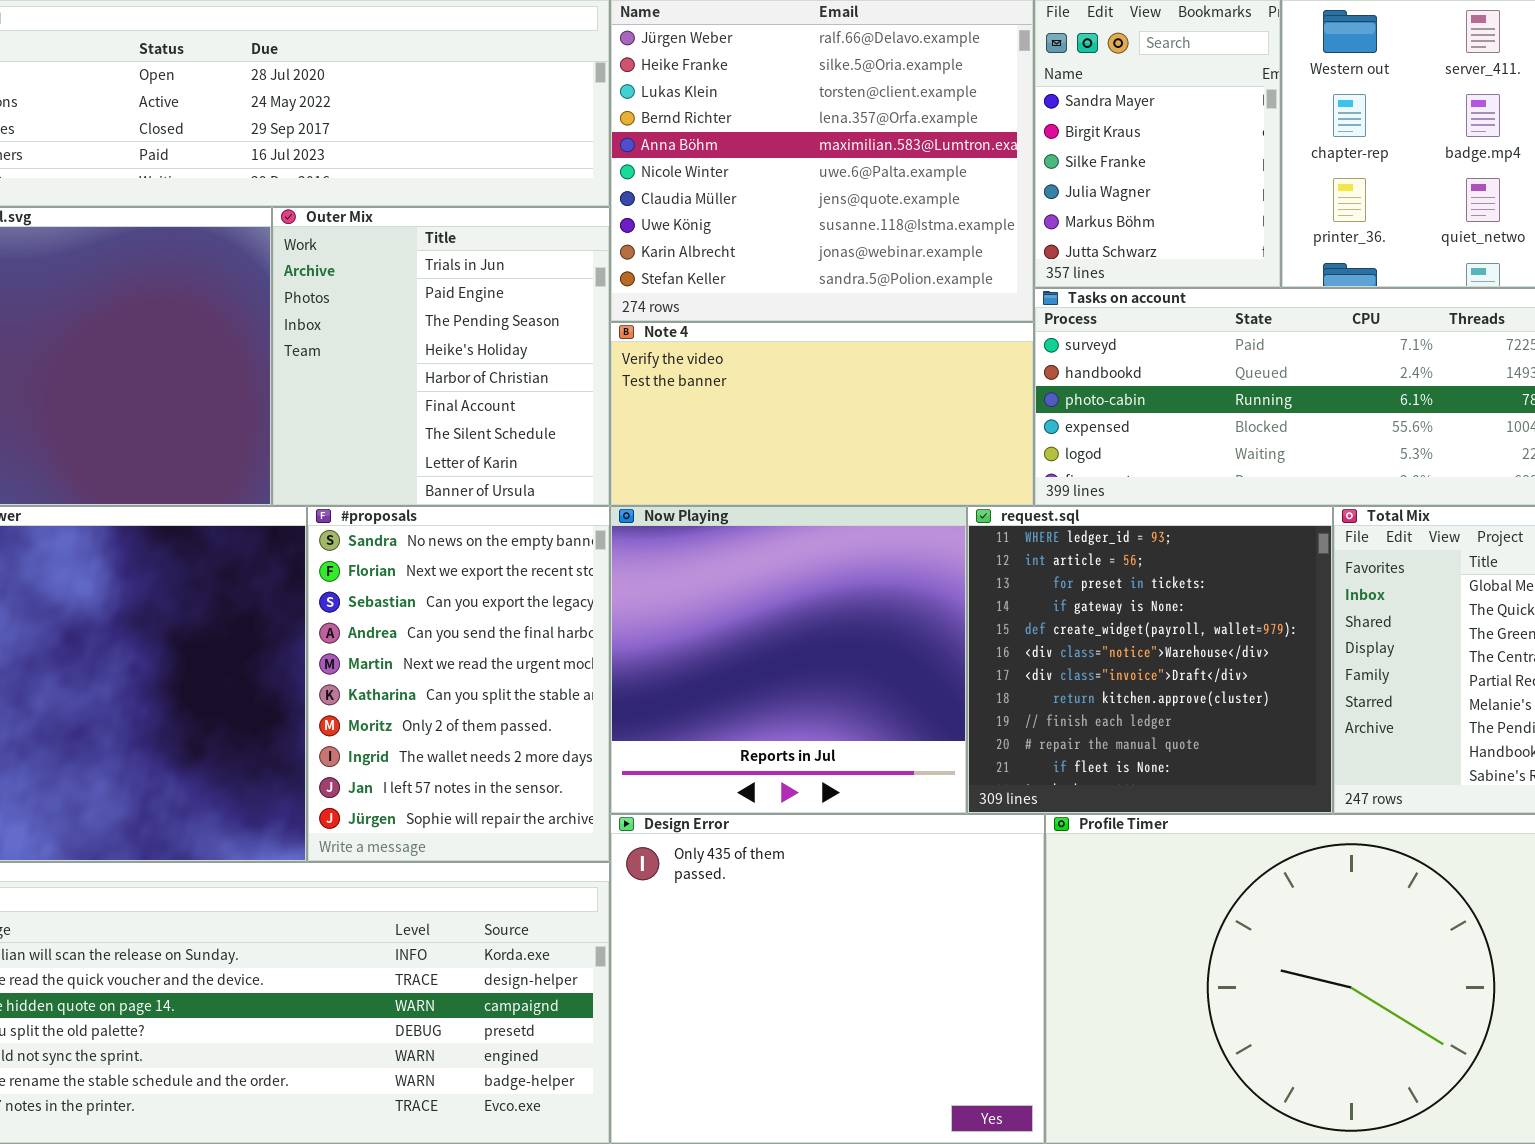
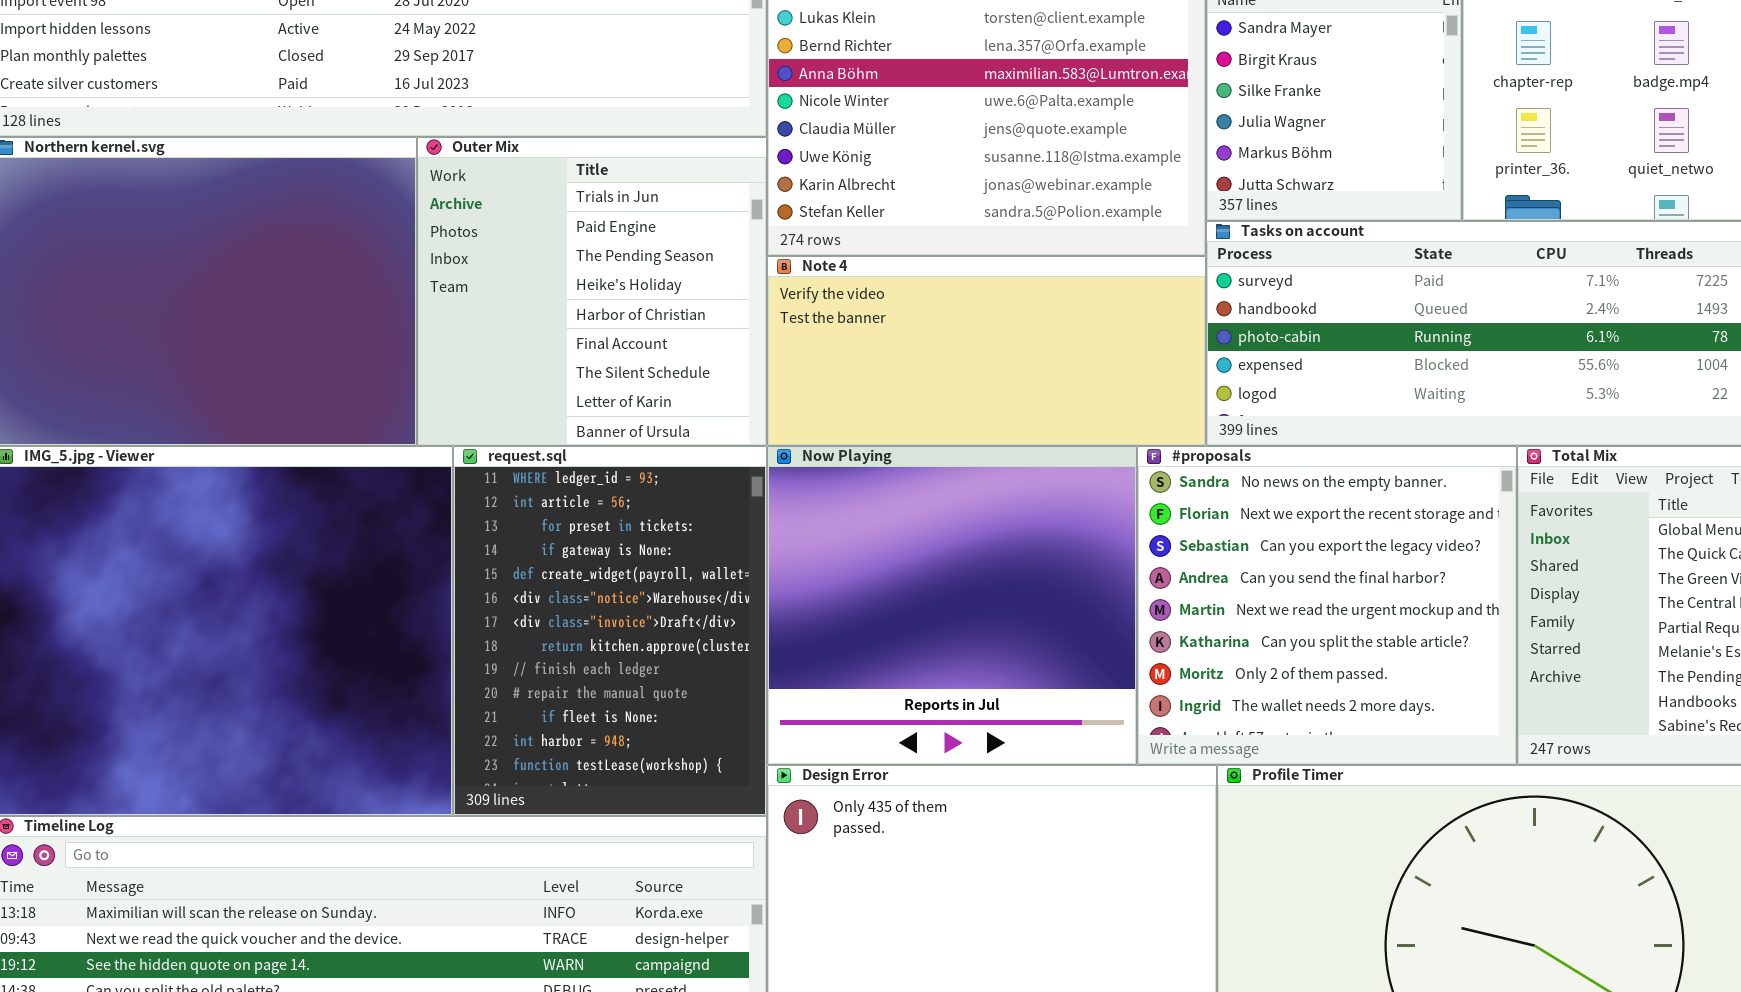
#proposals: [307,506,610,862] -> [1137,446,1517,765], moved, resized
request.sql: [967,506,1333,814] -> [453,446,767,816], moved, resized

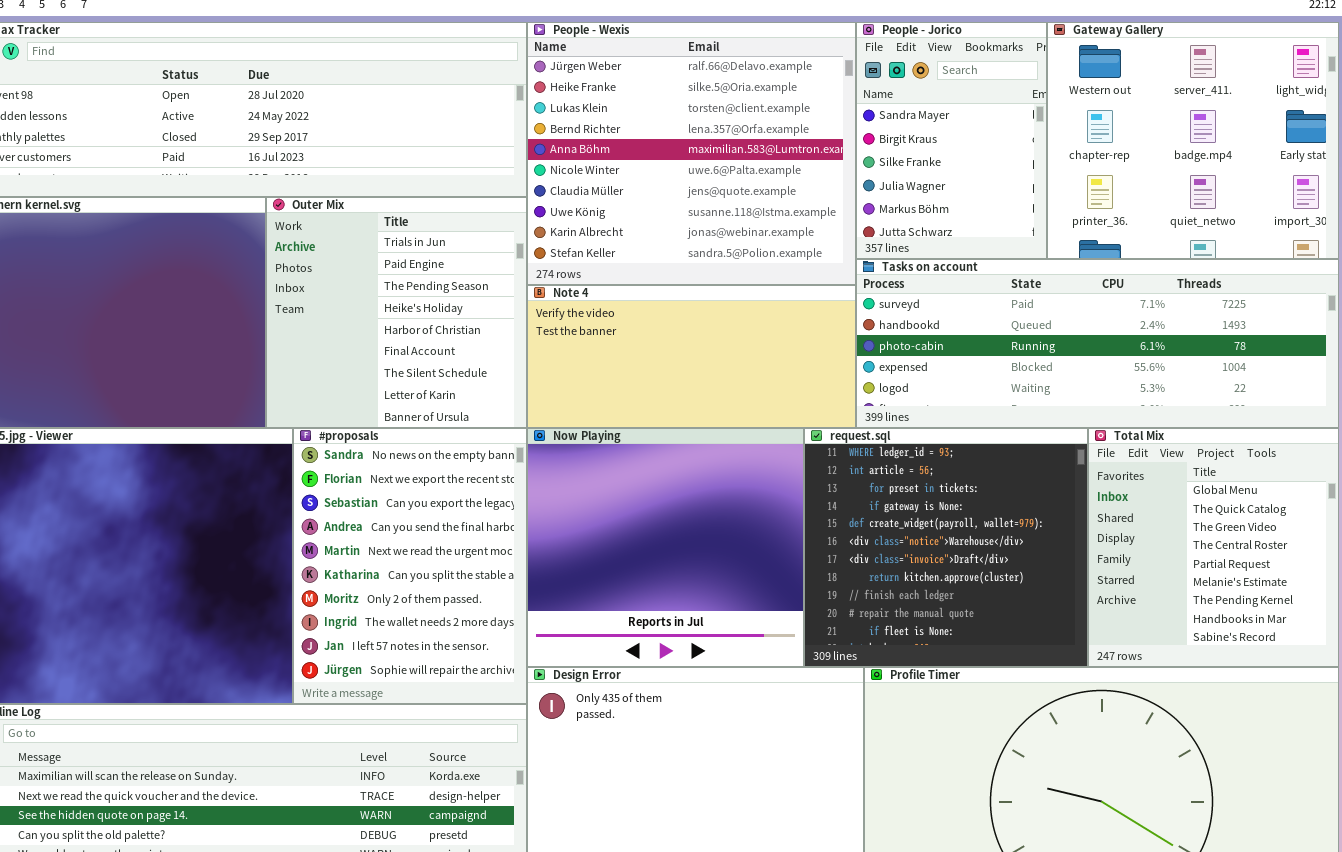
request.sql: [453,446,767,816] -> [804,428,1088,667], moved, resized
#proposals: [1137,446,1517,765] -> [293,428,527,704], moved, resized

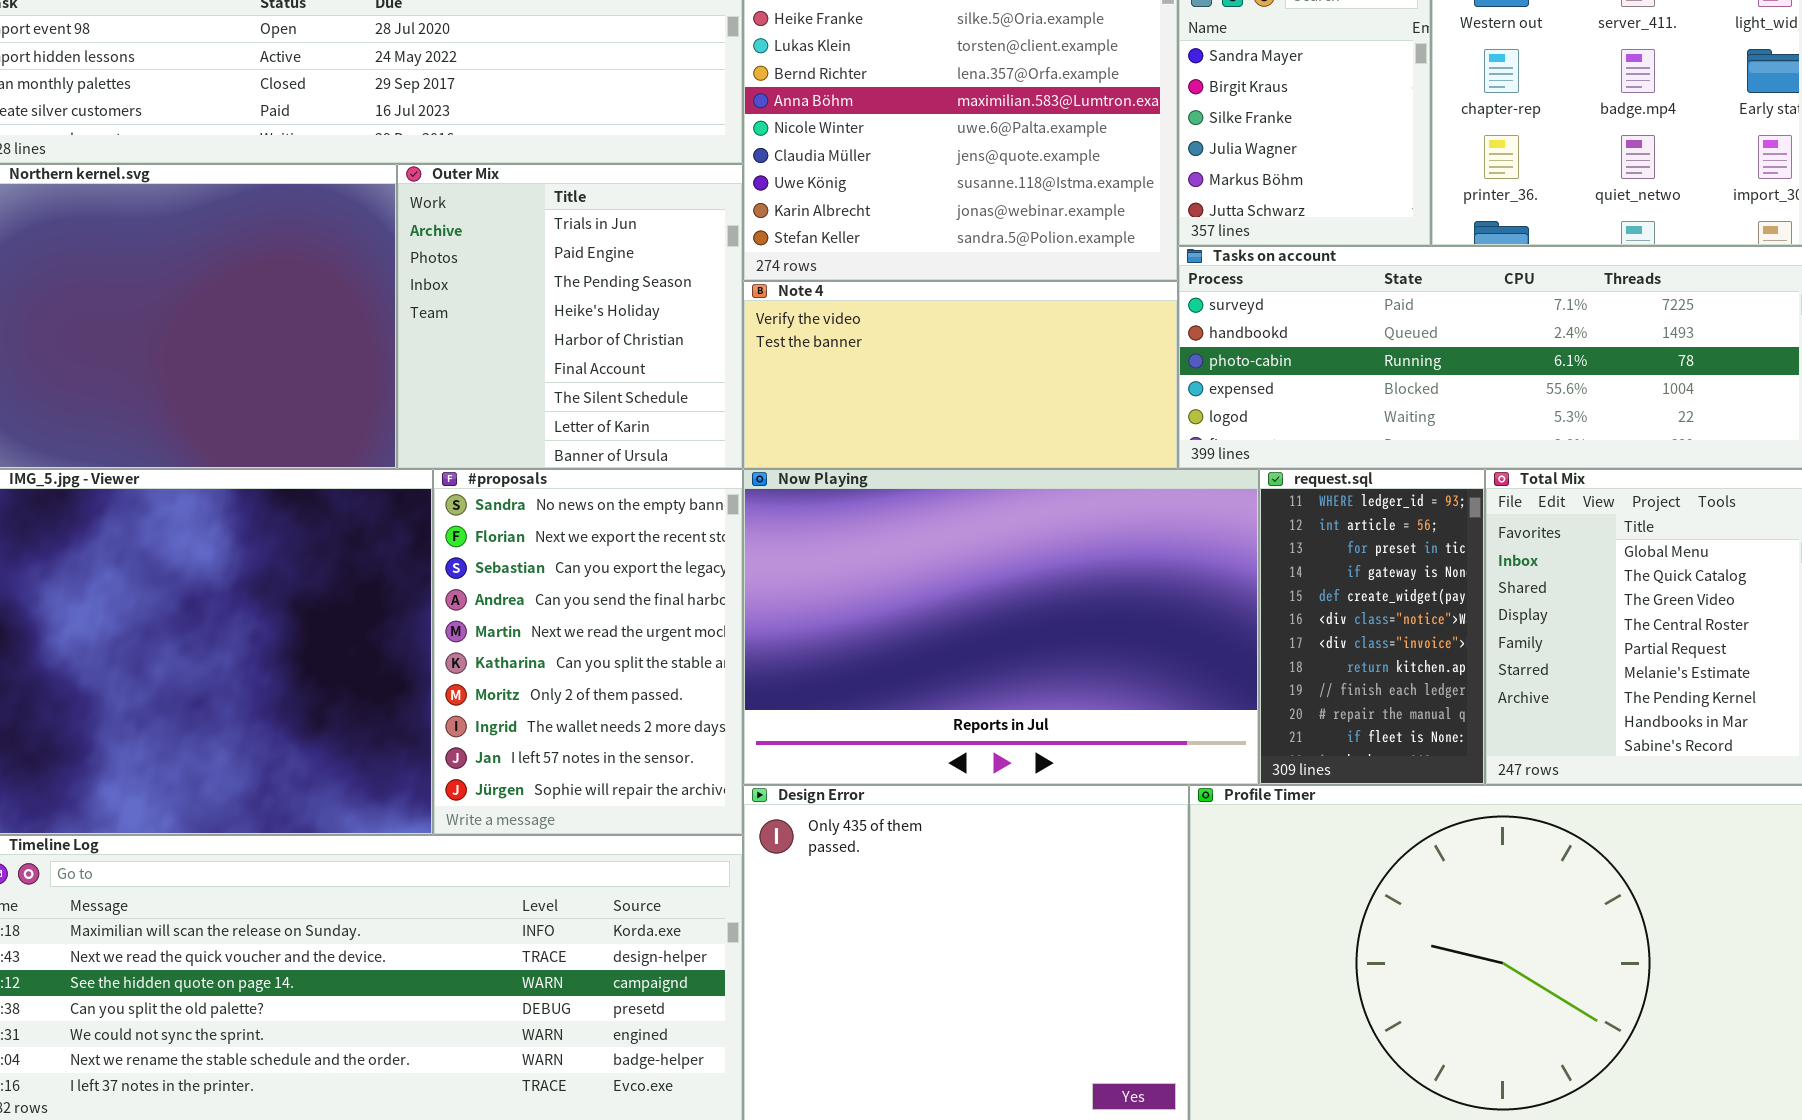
Now Playing: [527,428,804,667] -> [743,469,1259,785], resized
request.sql: [804,428,1088,667] -> [1259,469,1485,785], resized

